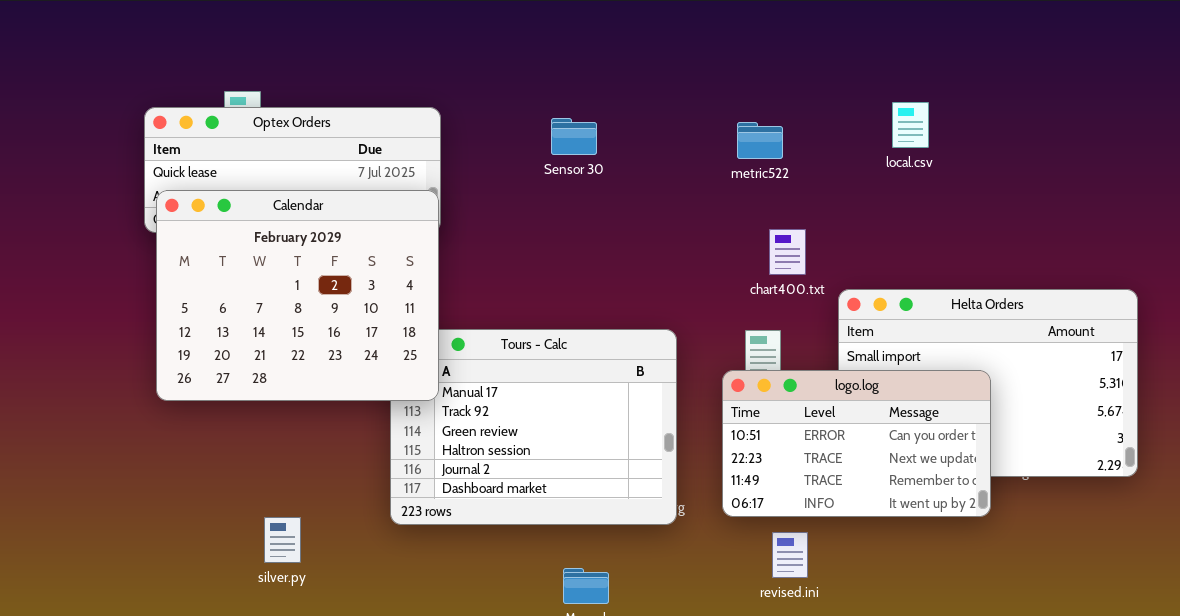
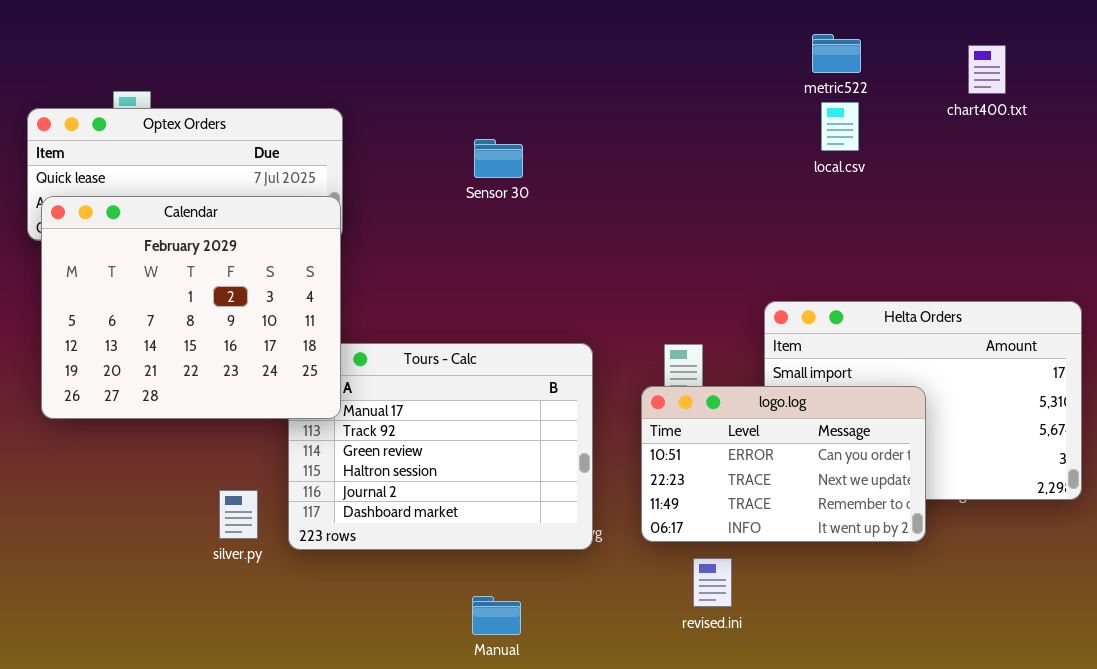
Sensor 30: [551,118,597,155] -> [474,139,523,178], moved
metric522: [737,122,783,159] -> [812,34,861,73], moved
chart400.txt: [769,229,806,275] -> [968,45,1006,94], moved
silver.py: [264,517,301,563] -> [219,490,258,539], moved

